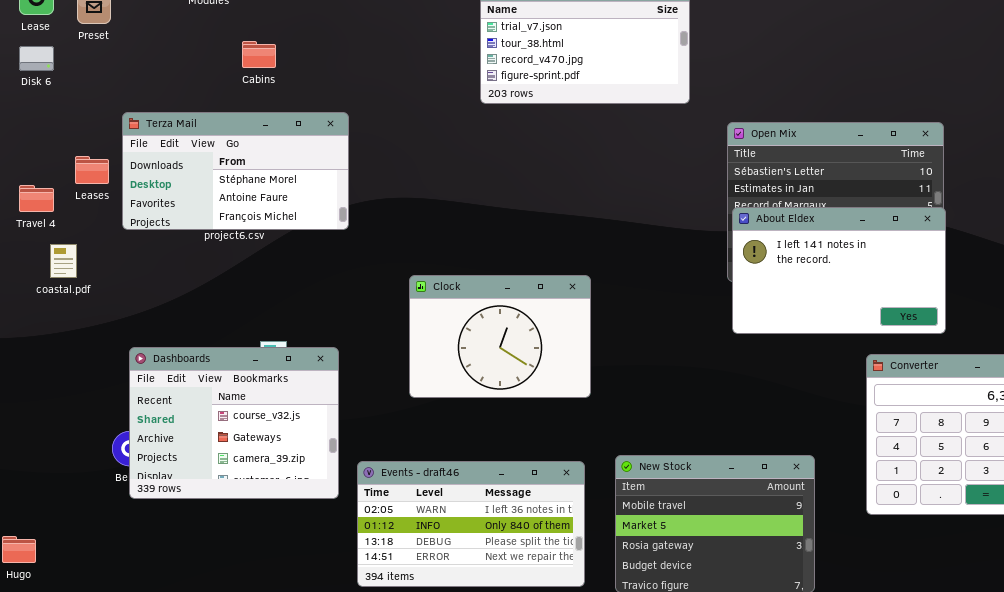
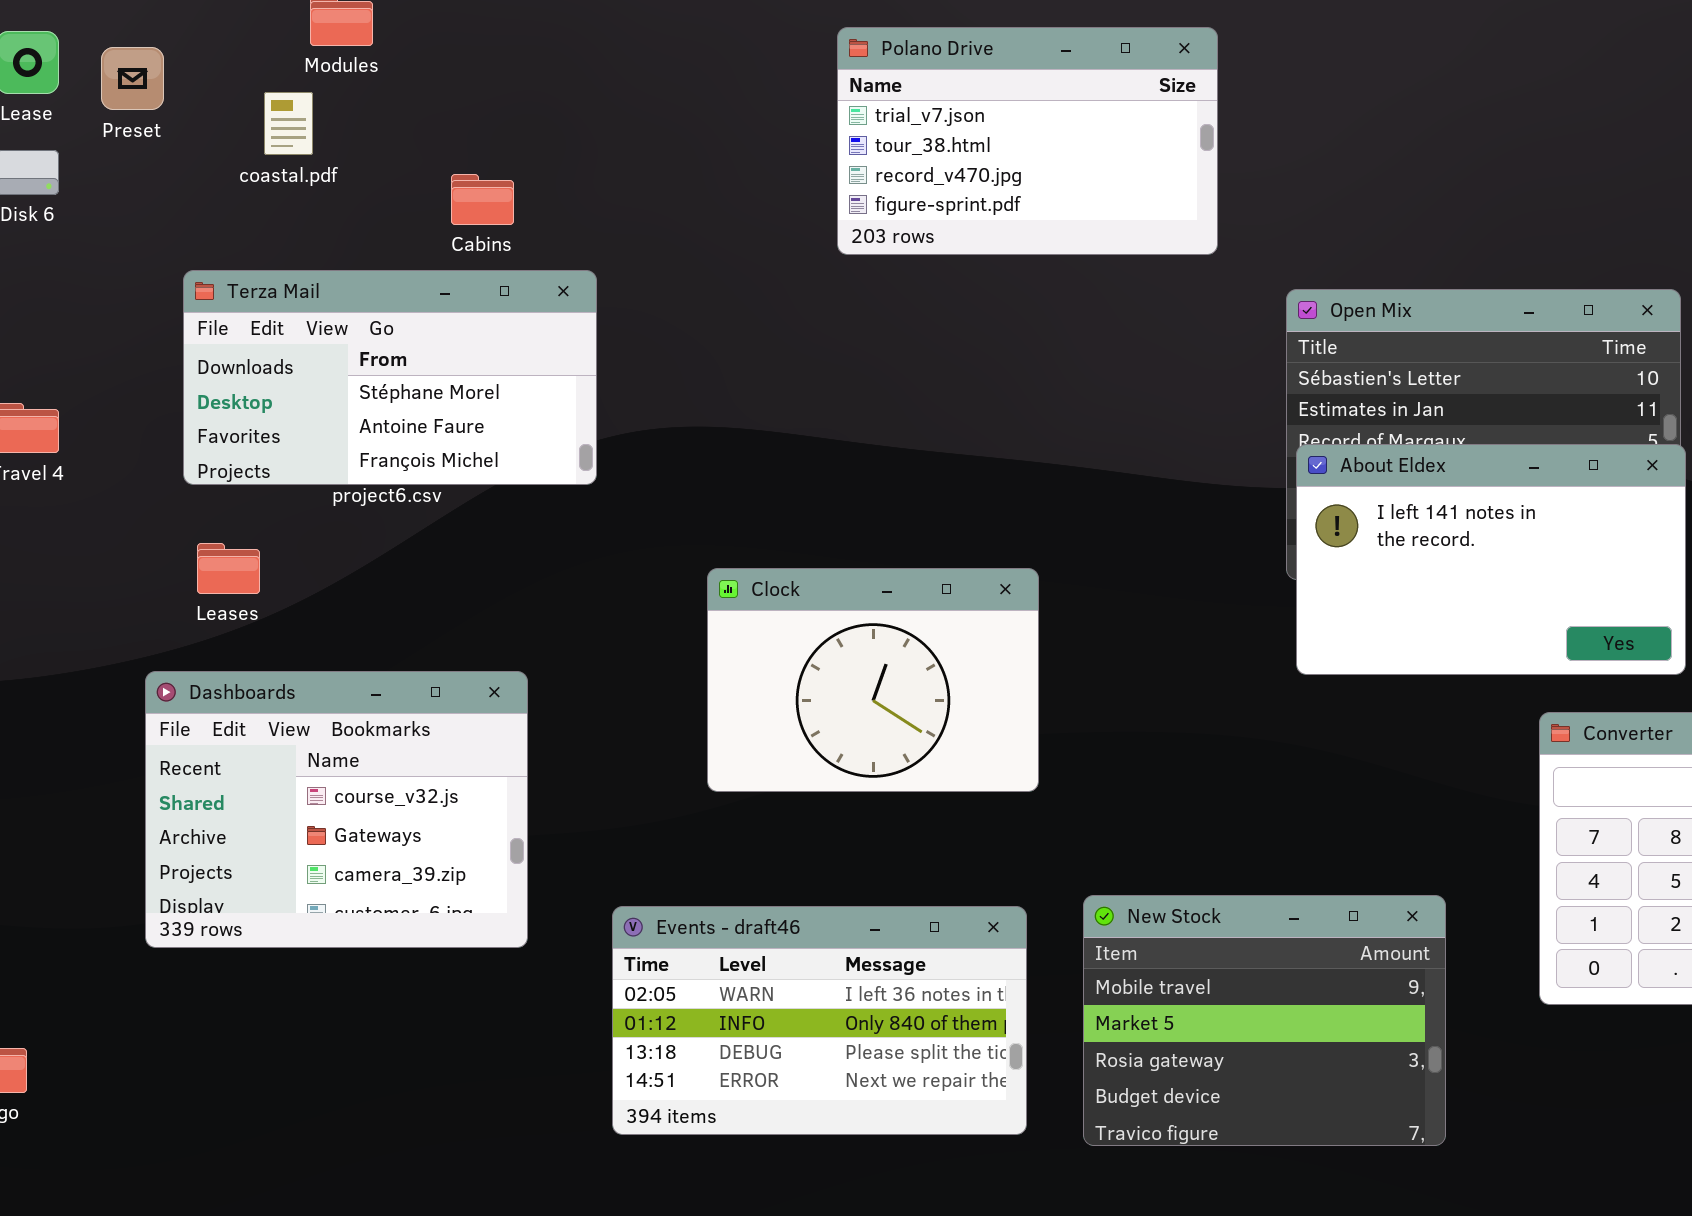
Cabins: [242,41,276,68] -> [451,174,514,225], moved
Leases: [75,156,109,184] -> [197,543,260,594], moved
coastal.pdf: [50,244,77,278] -> [264,92,313,155], moved
Dashboards: [129,347,339,499] -> [145,671,528,948], moved

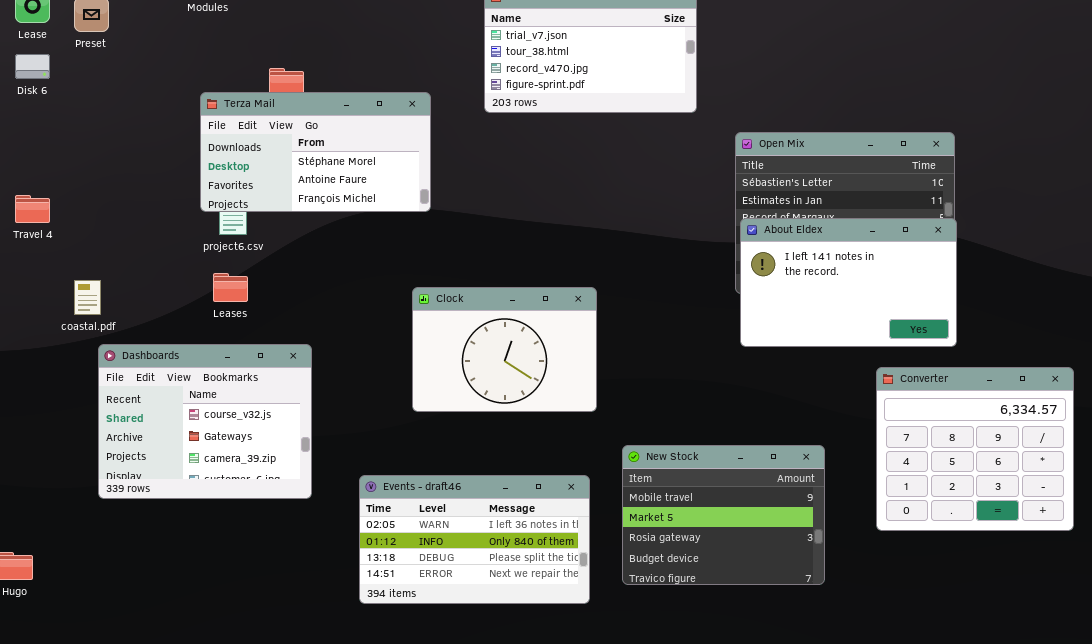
coastal.pdf: [264,92,313,155] -> [74,280,101,315], moved
Terza Mail: [183,270,597,485] -> [200,92,431,212], moved
Leases: [197,543,260,594] -> [213,273,248,302], moved
New Stock: [1083,895,1446,1146] -> [622,445,825,585], moved

